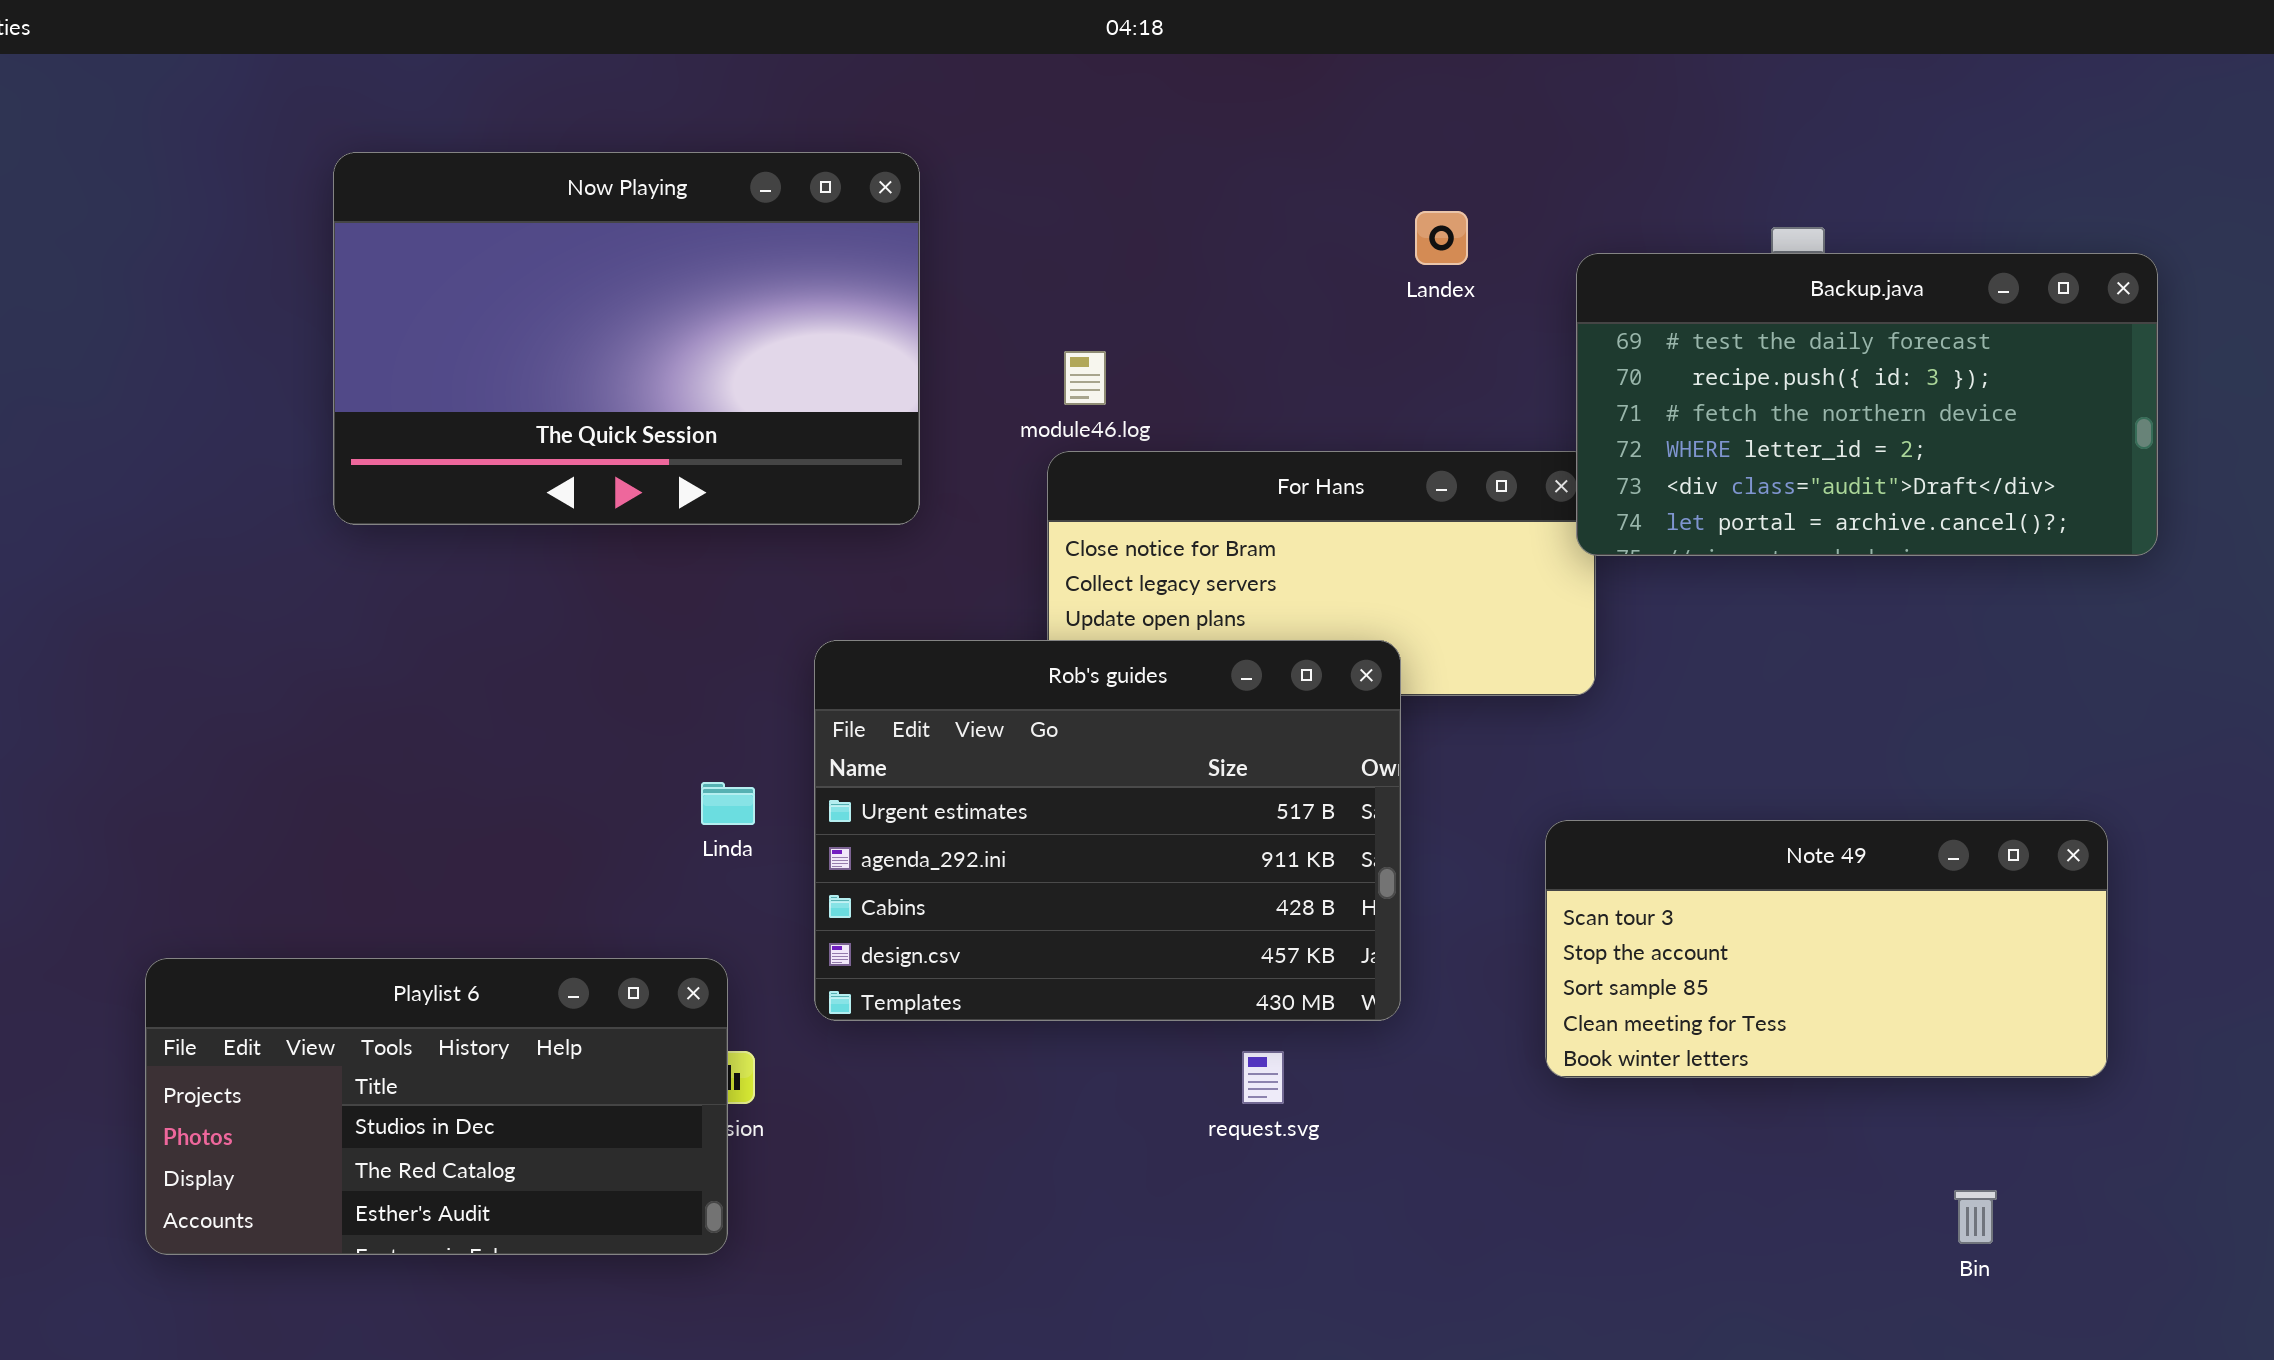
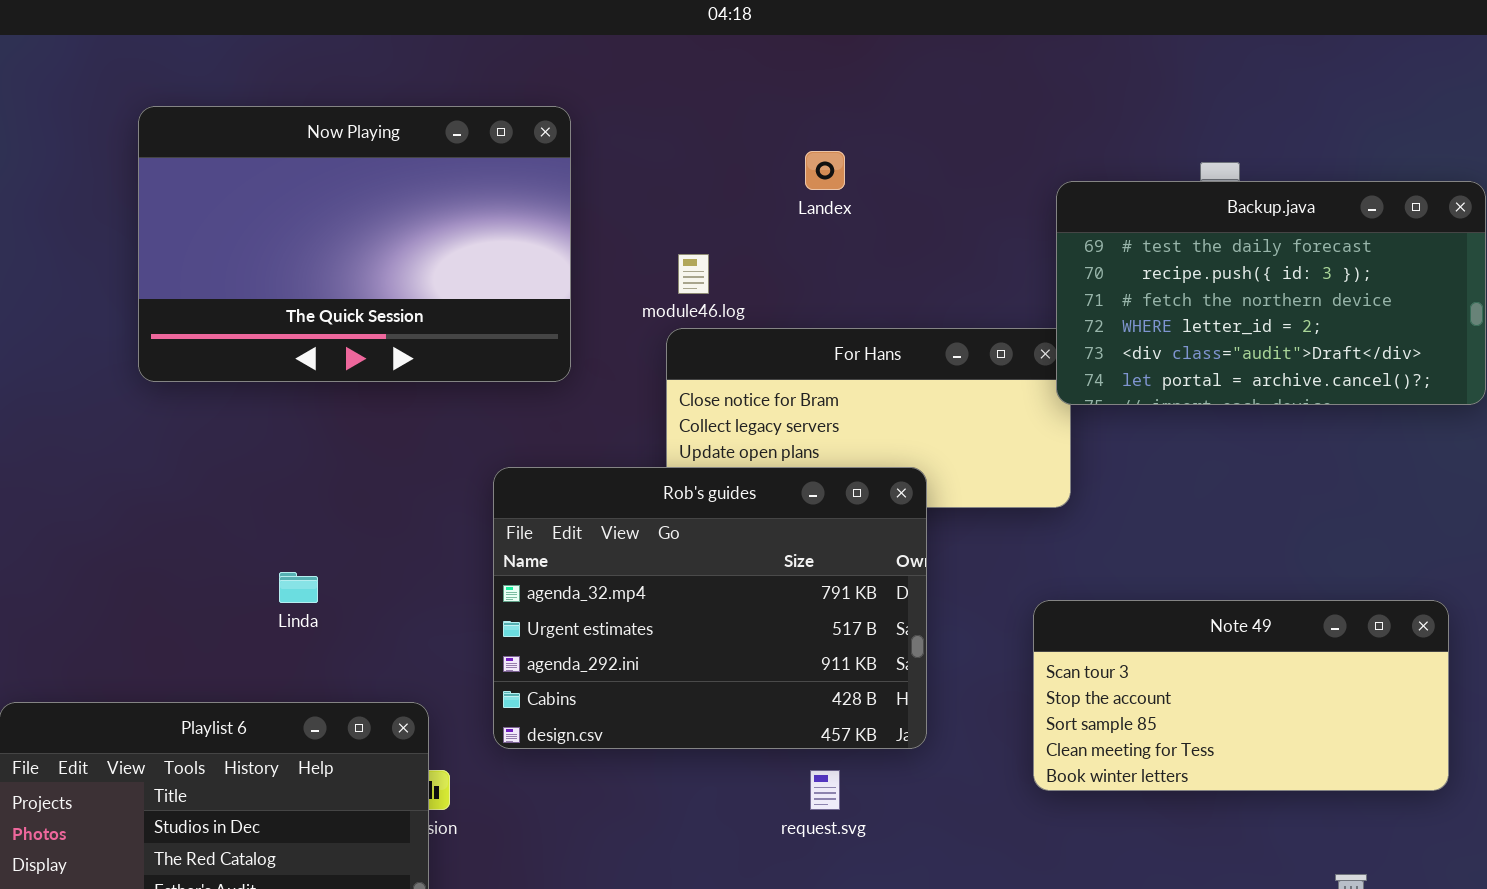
Landex: [1415,211,1468,265] -> [805,151,845,190], moved
Rob's guides: [814,640,1401,1021] -> [493,467,927,749], scrolled up 1 row
Linda: [701,782,755,825] -> [279,572,318,603], moved

